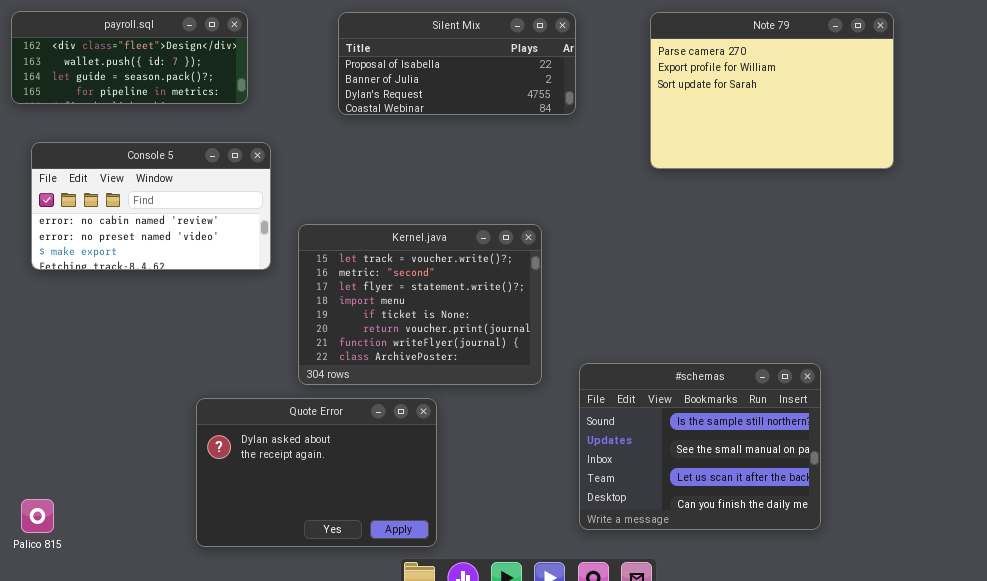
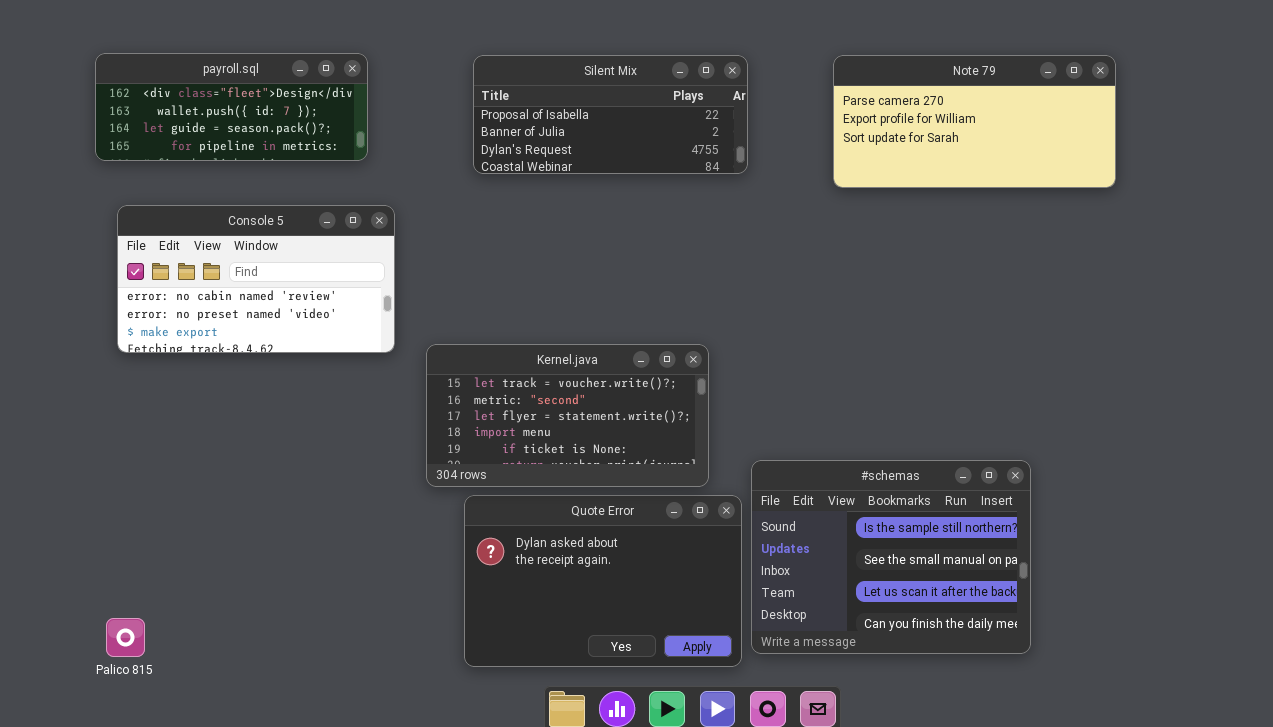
Note 79: [650,12,894,169] -> [833,55,1116,188], resized
Kernel.java: [298,224,542,385] -> [426,344,709,487], resized
Quote Error: [196,398,437,547] -> [464,495,742,667], moved

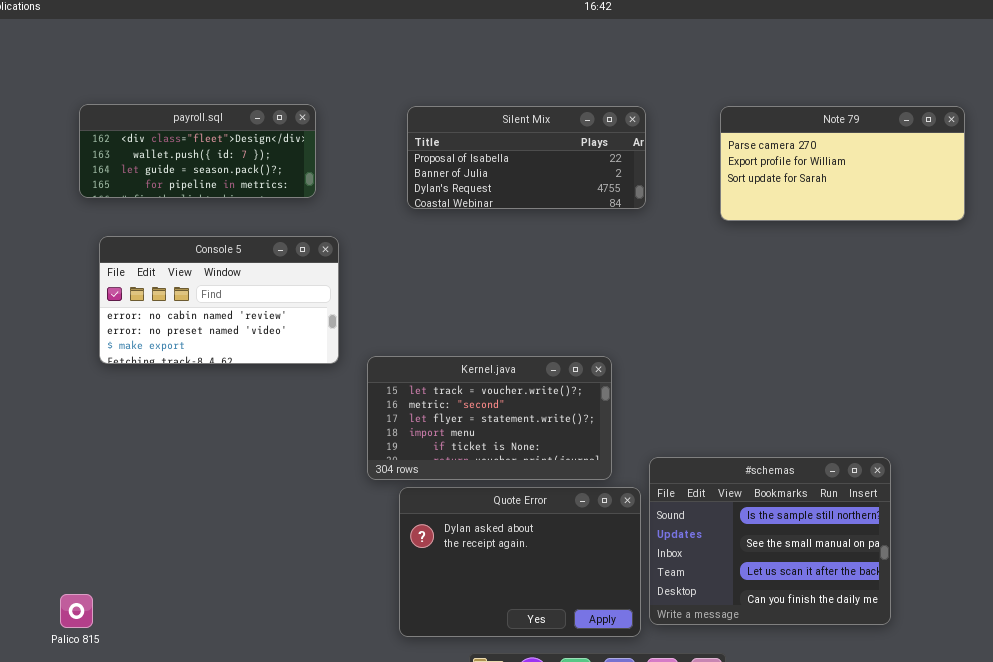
Palico 815: [106,618,145,657] -> [60,594,93,628], moved

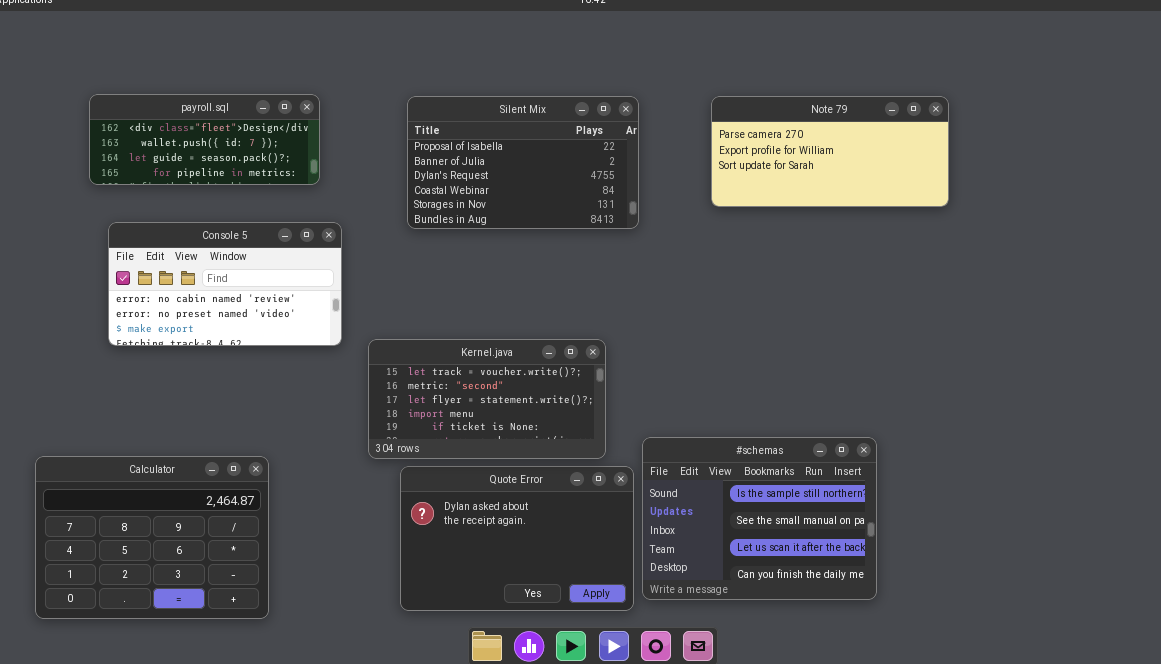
Silent Mix: [407,106,646,209] -> [407,96,639,229], resized
Calculator: none -> [35,456,269,619], opened

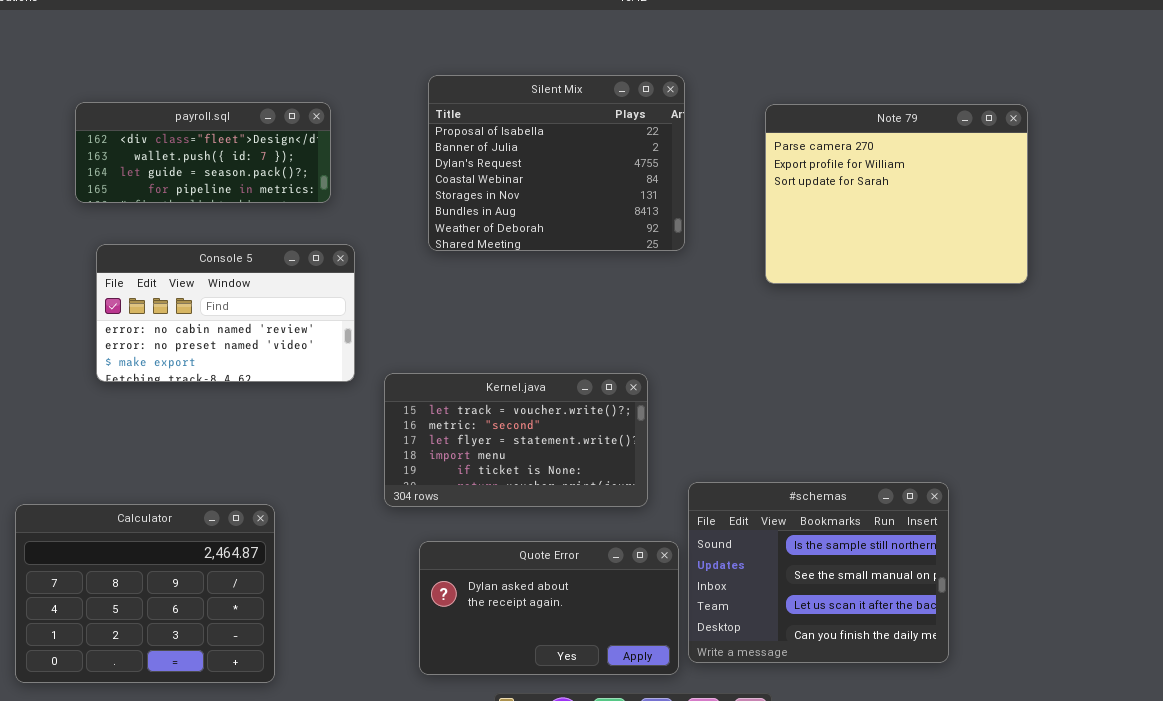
Silent Mix: [407,96,639,229] -> [428,75,685,251], resized
Note 79: [711,96,949,207] -> [765,104,1028,284], resized
Quote Error: [400,466,634,611] -> [419,541,679,675], resized

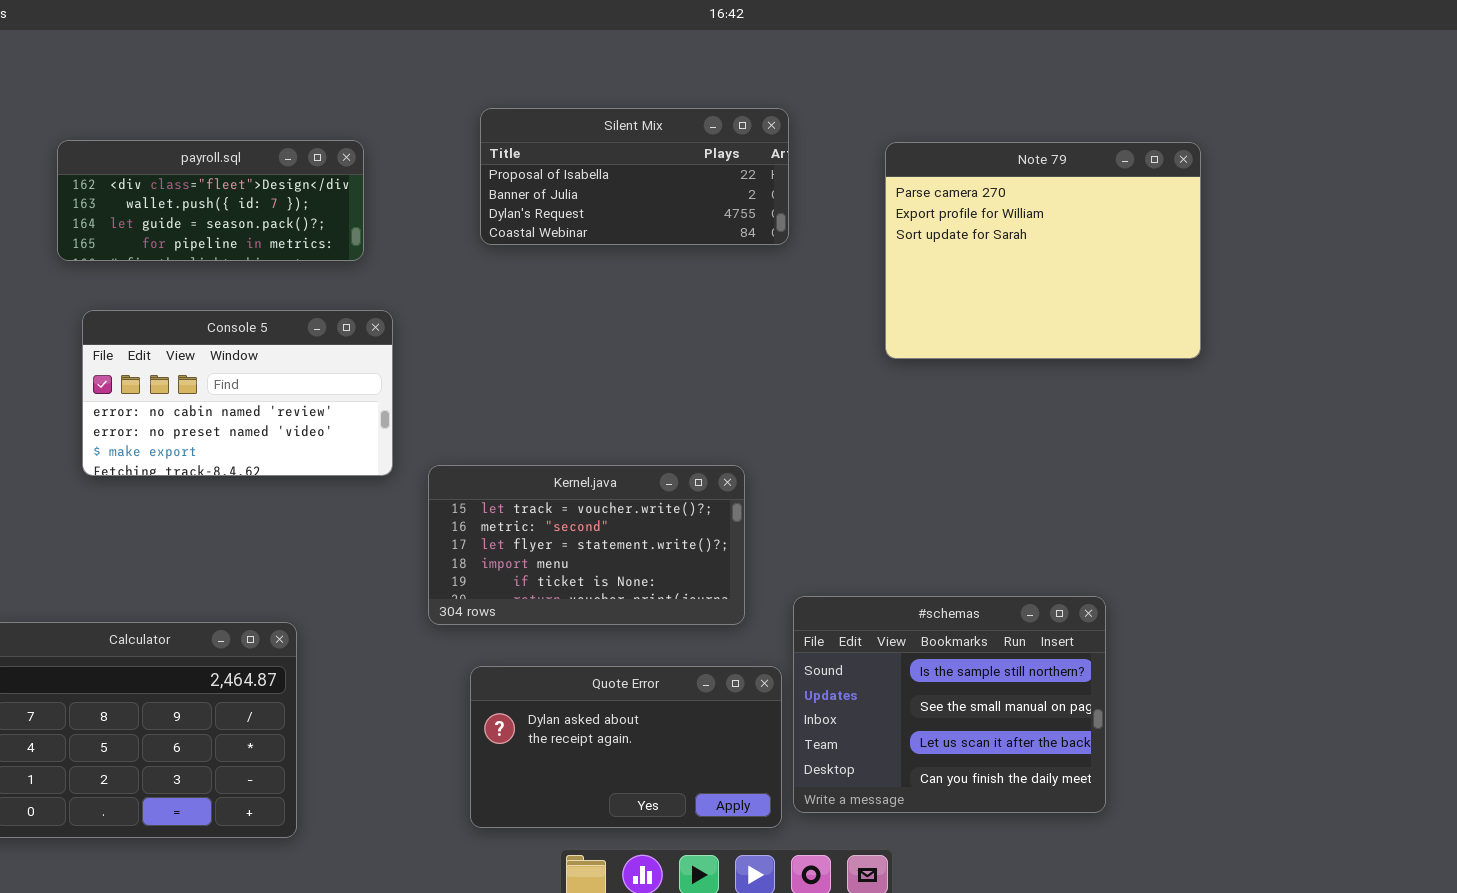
Silent Mix: [428,75,685,251] -> [480,108,789,245], resized

